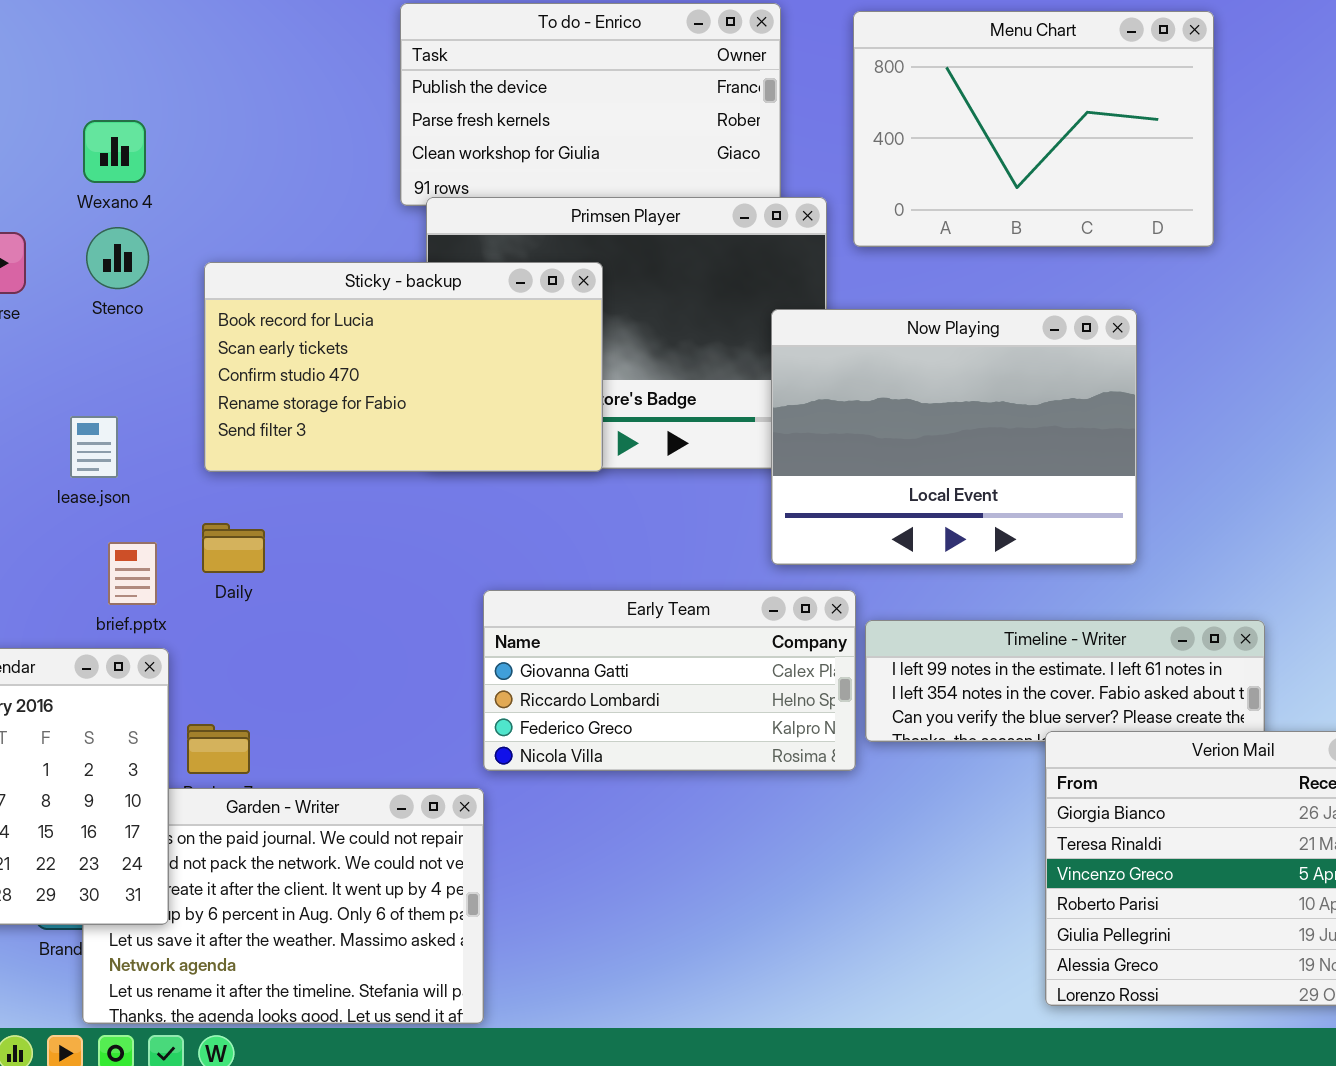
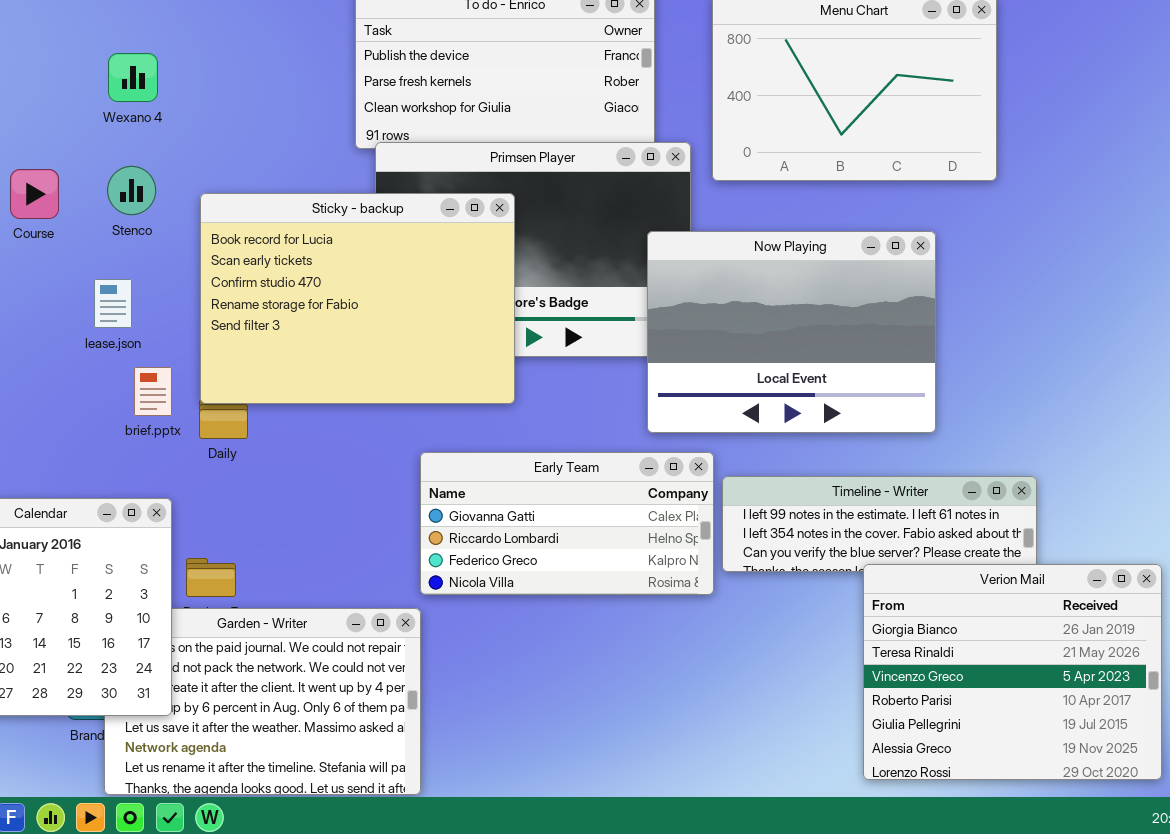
Wexano 4: [83,120,146,183] -> [108,53,158,102], moved
Sticky - backup: [204,262,603,472] -> [200,193,515,404], resized
lease.json: [70,416,118,478] -> [94,279,132,328], moved
brief.pptx: [108,542,157,605] -> [134,367,172,416], moved

